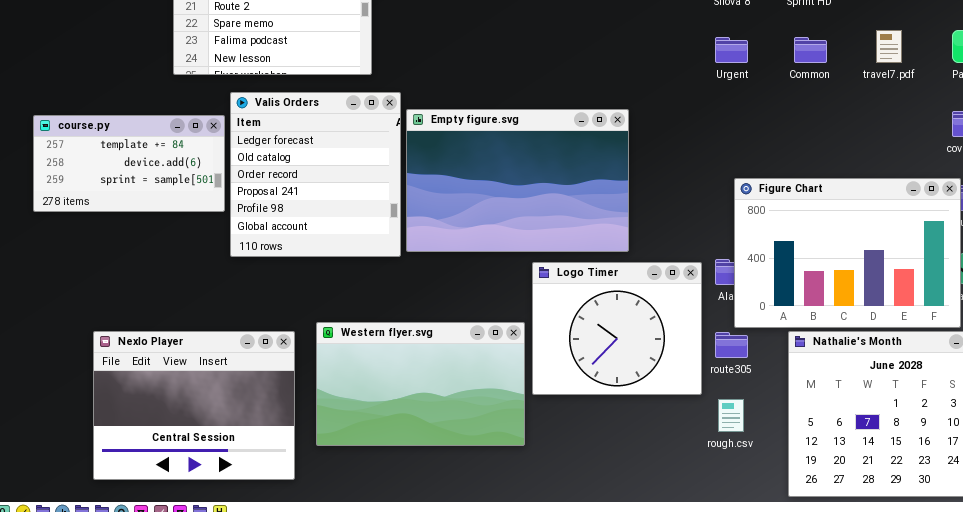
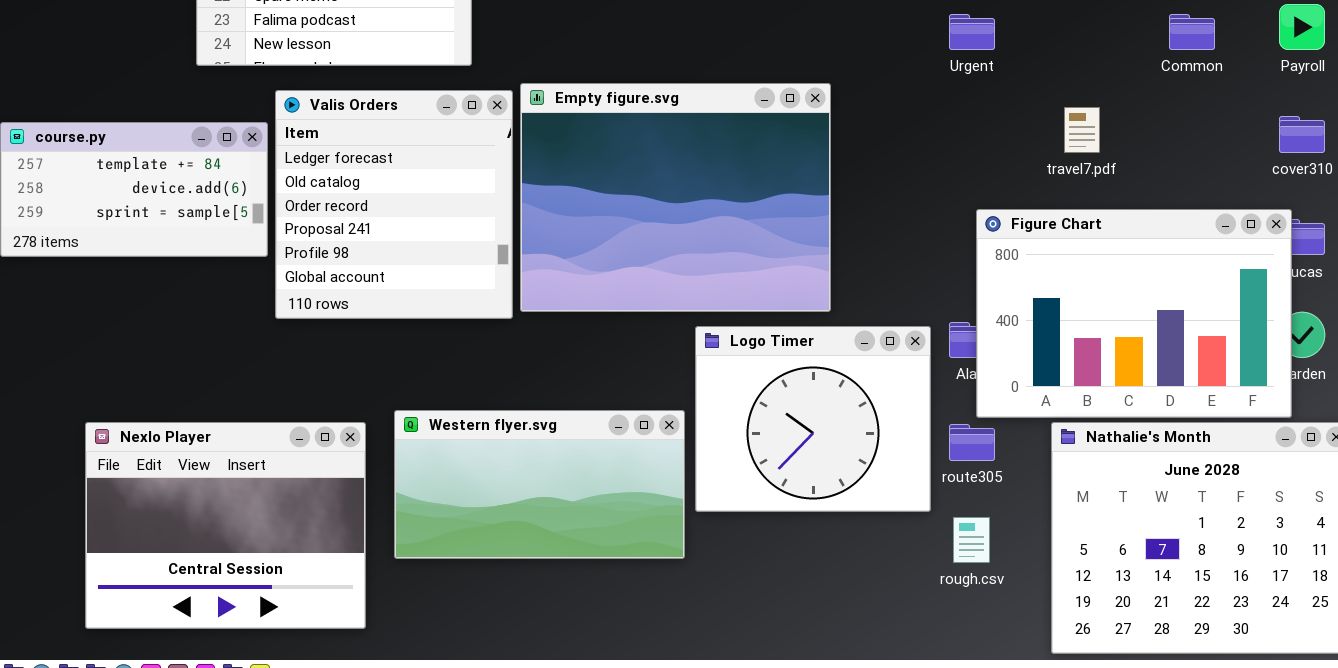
travel7.pdf: [876,30,902,63] -> [1064,107,1100,153], moved
Common: [794,37,827,63] -> [1169,14,1215,50], moved
Empty figure.svg: [406,109,629,252] -> [520,83,831,312], resized
Western flyer.svg: [316,322,525,446] -> [394,410,685,559], resized

